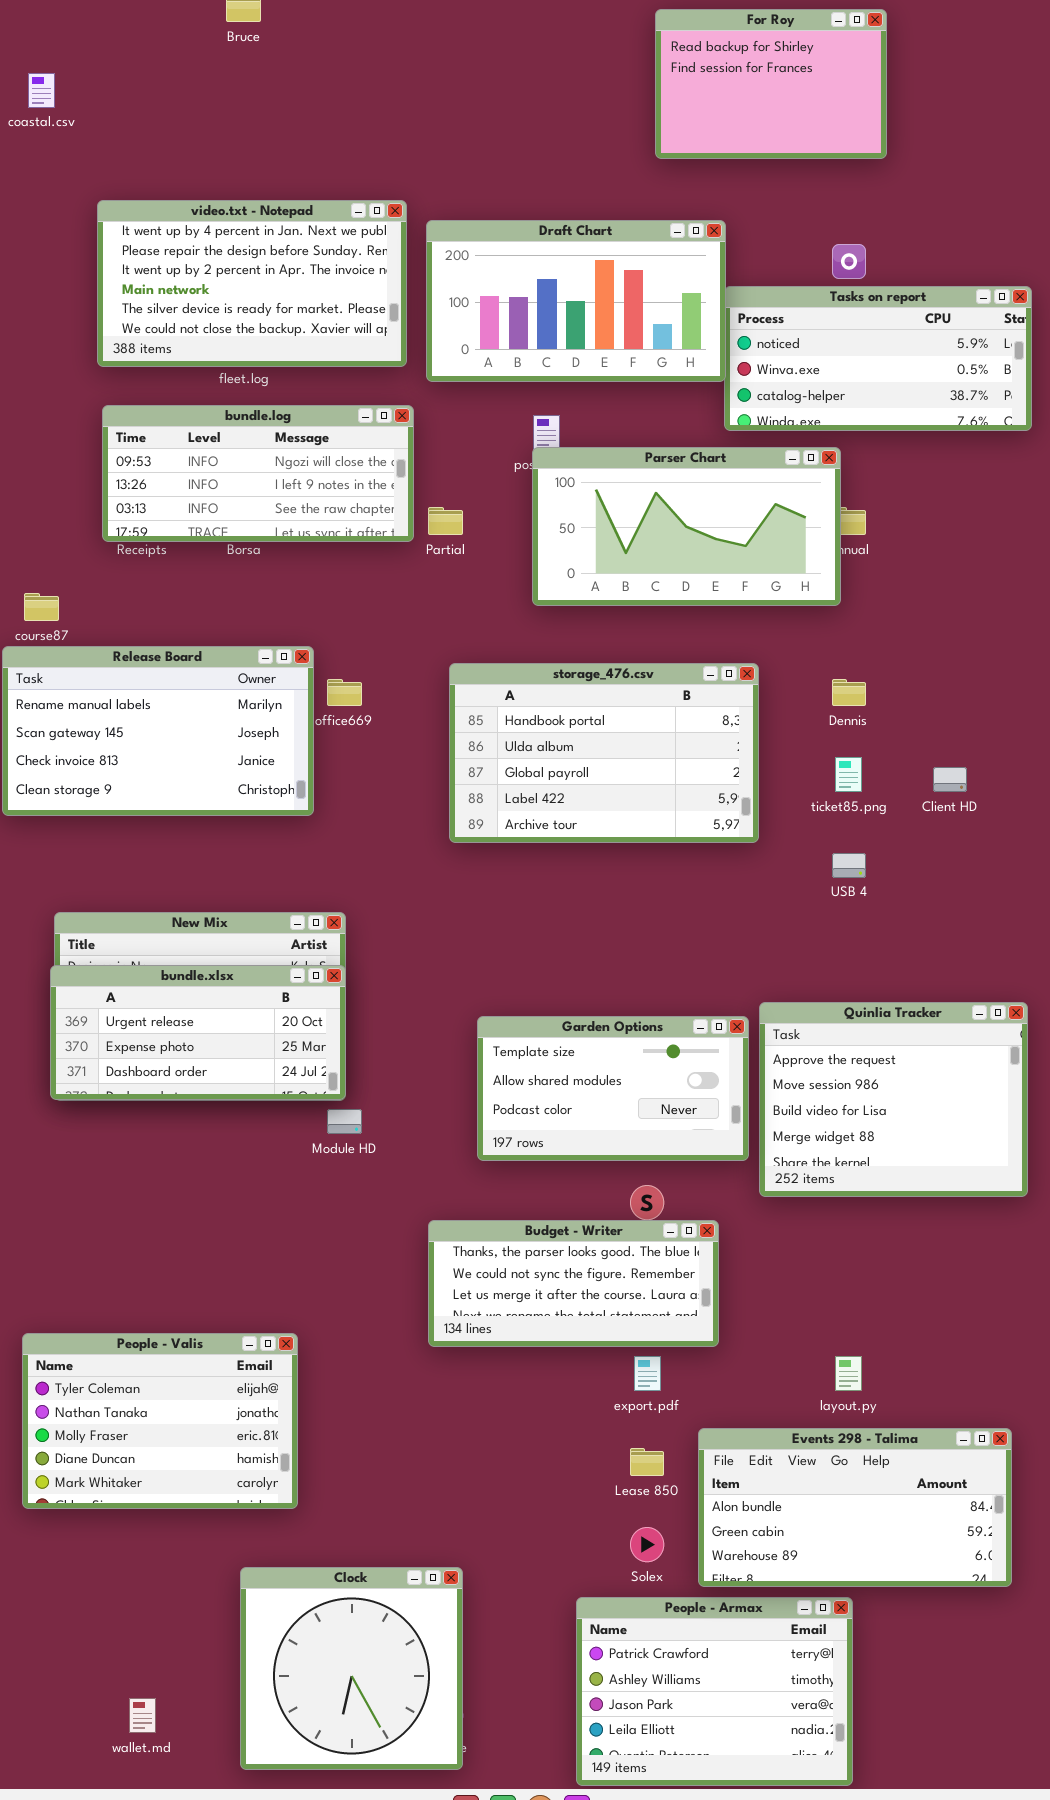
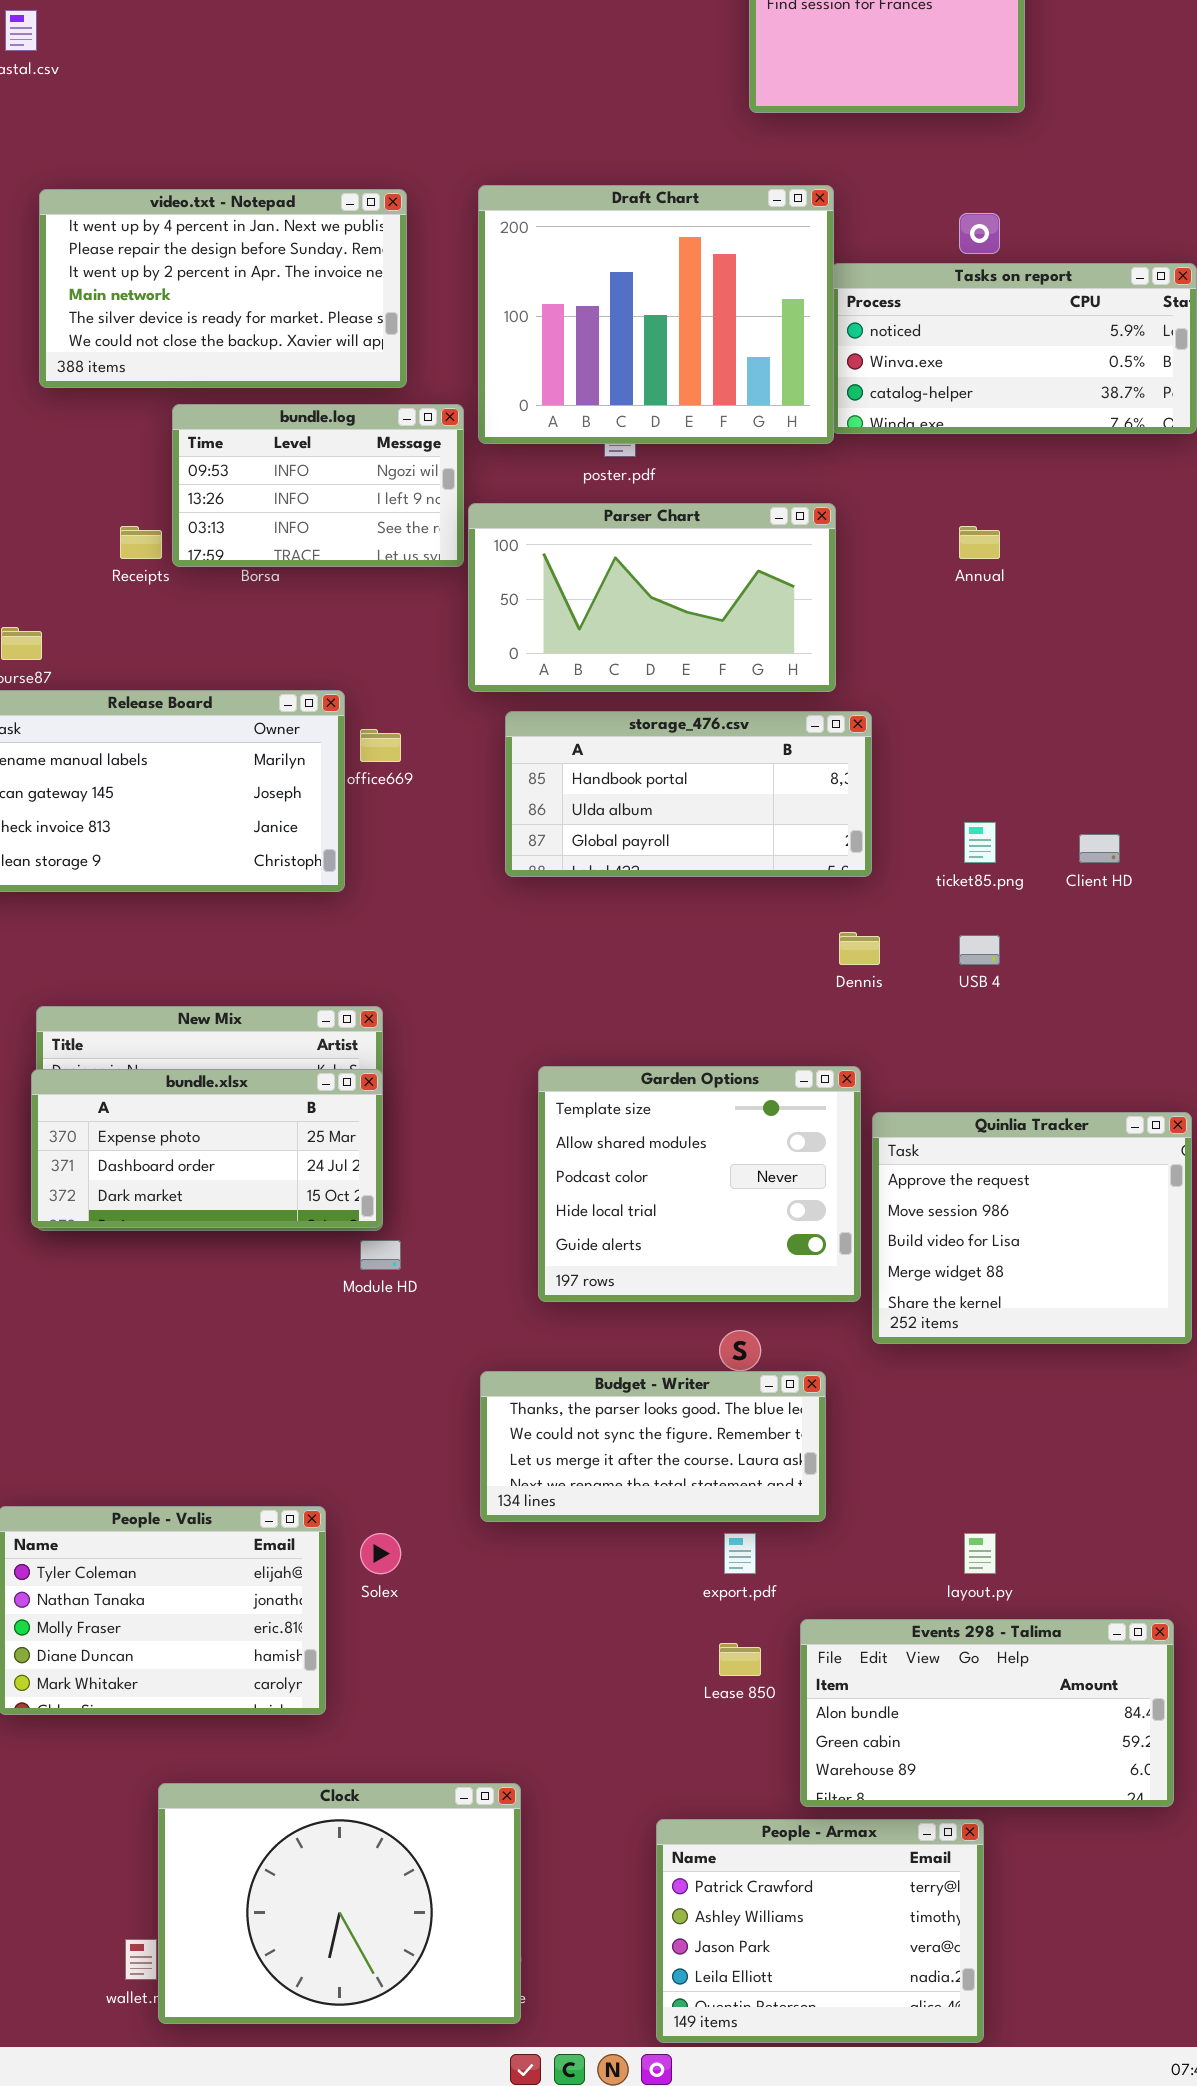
video.txt - Notepad: [97,200,407,367] -> [39,189,407,388], moved
Draft Chart: [426,220,726,382] -> [478,185,834,444], resized
bundle.log: [102,405,414,542] -> [172,404,464,567], resized
Parser Chart: [532,447,841,606] -> [468,503,836,692], moved
storage_476.csv: [449,663,759,843] -> [505,711,872,877], resized
Dennis: [832,679,866,706] -> [839,932,880,965], moved
bundle.xlsx: [50,965,346,1100] -> [31,1069,383,1228], scrolled down 1 row
Garden Options: [477,1016,749,1161] -> [538,1066,861,1302], resized
Solex: [630,1527,664,1562] -> [360,1533,401,1574], moved
Clock: [240,1567,463,1770] -> [158,1783,521,2024], resized

